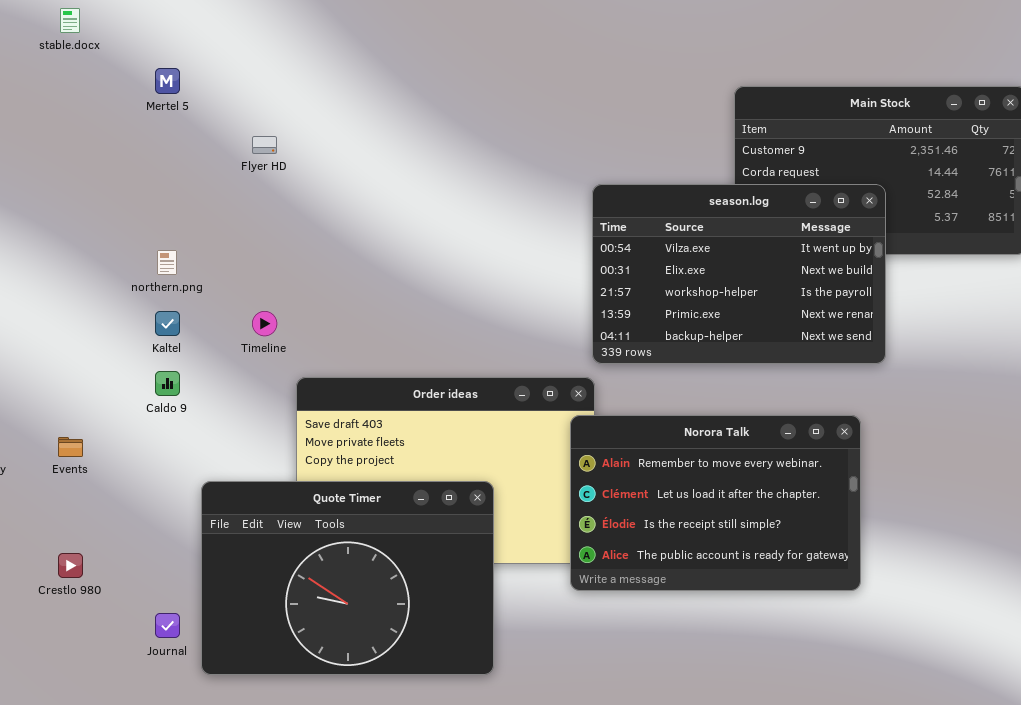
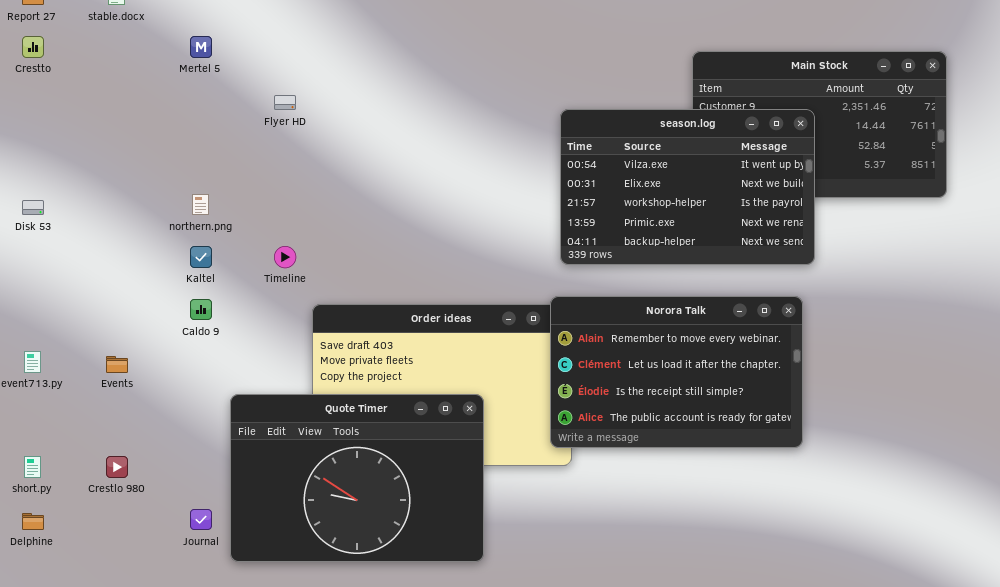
season.log: [592,184,886,364] -> [560,109,815,265], moved
Norora Talk: [570,415,861,591] -> [550,296,803,448], moved

